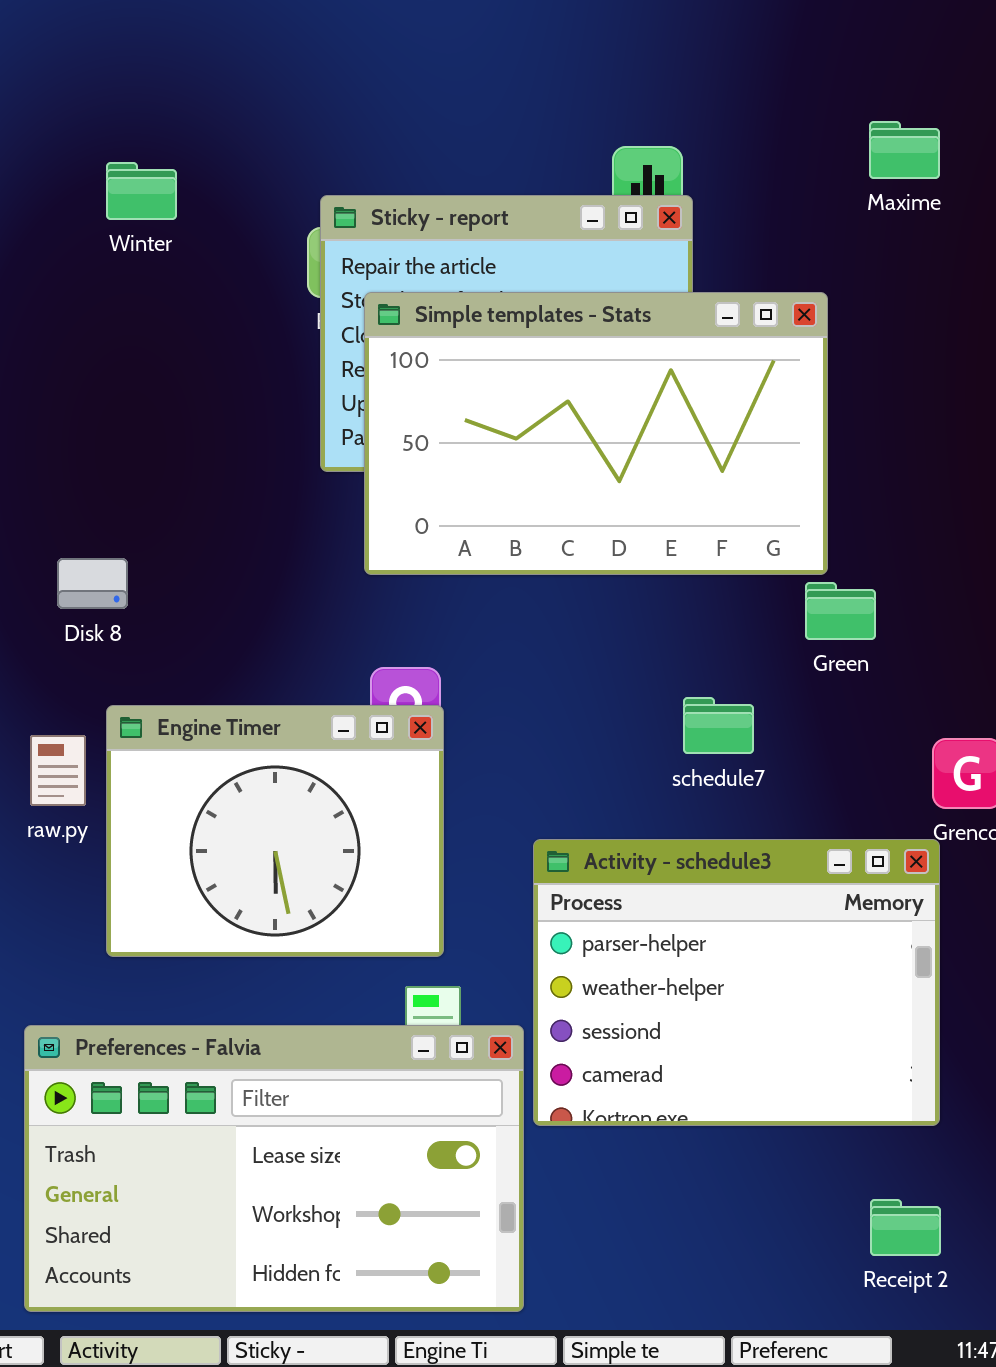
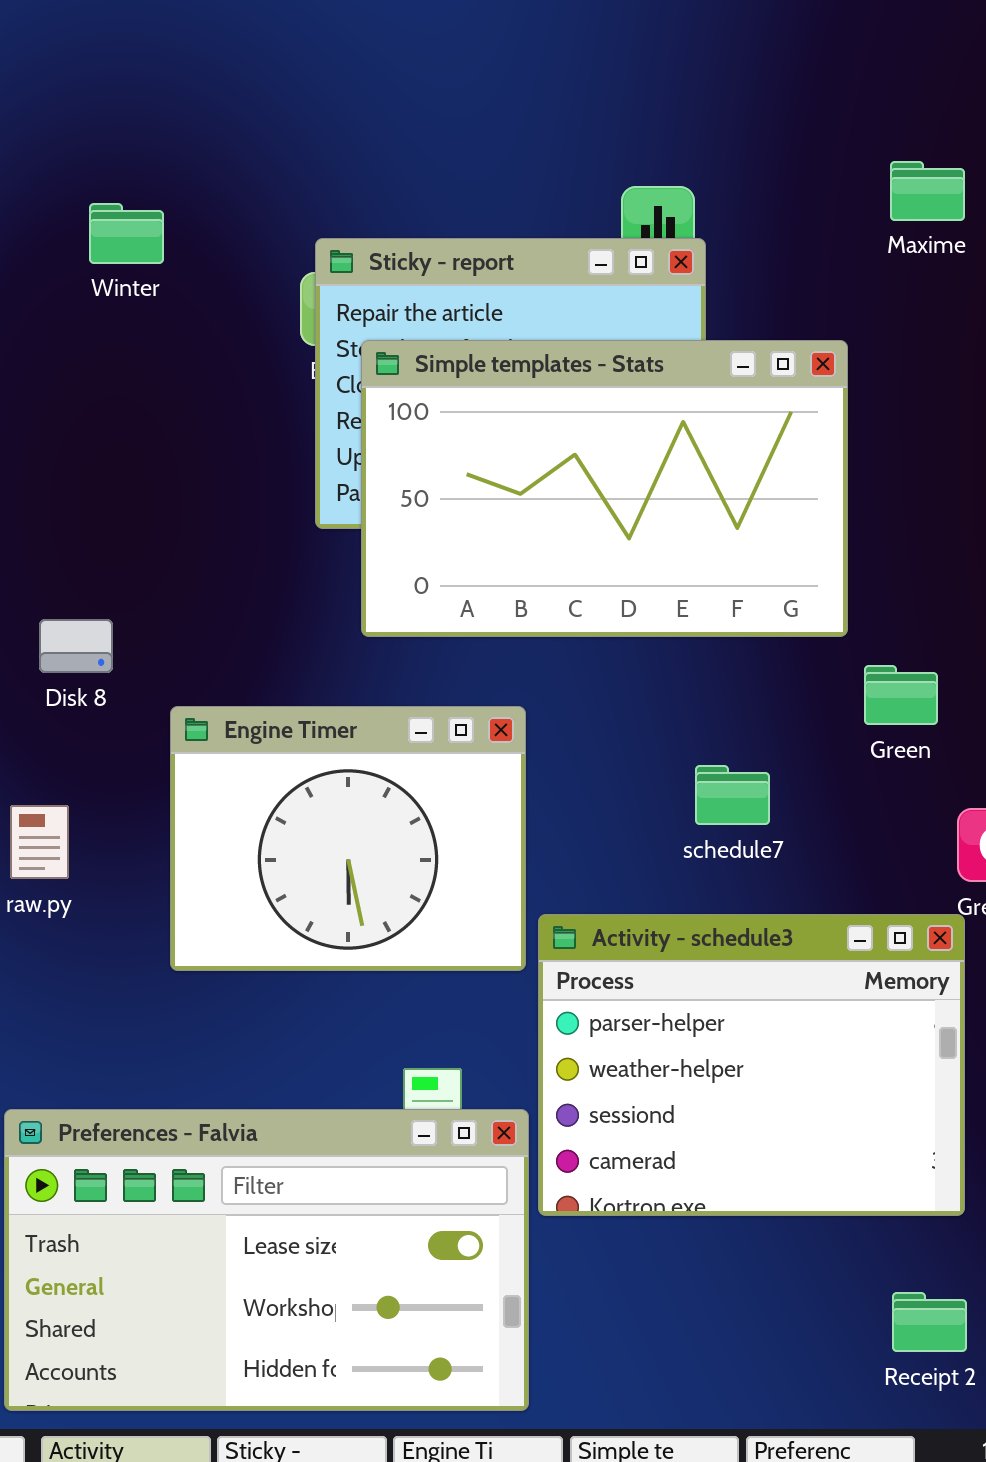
Green: [805,582,876,640] -> [864,665,938,725], moved
Engine Timer: [106,705,444,957] -> [170,706,526,971], moved

